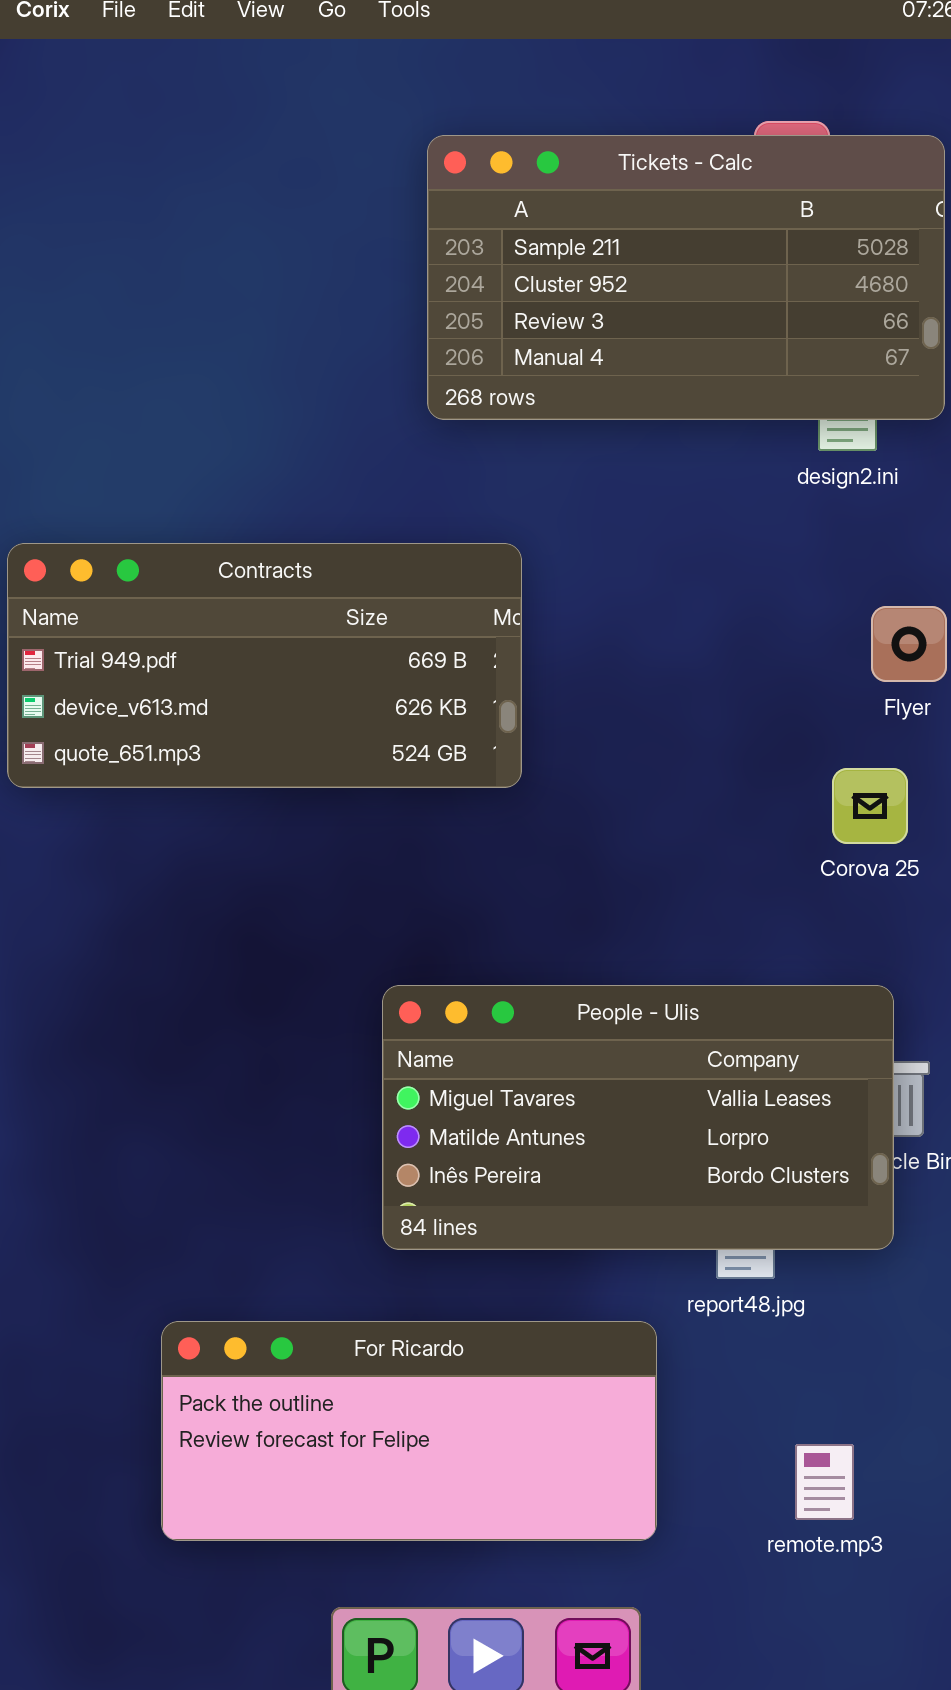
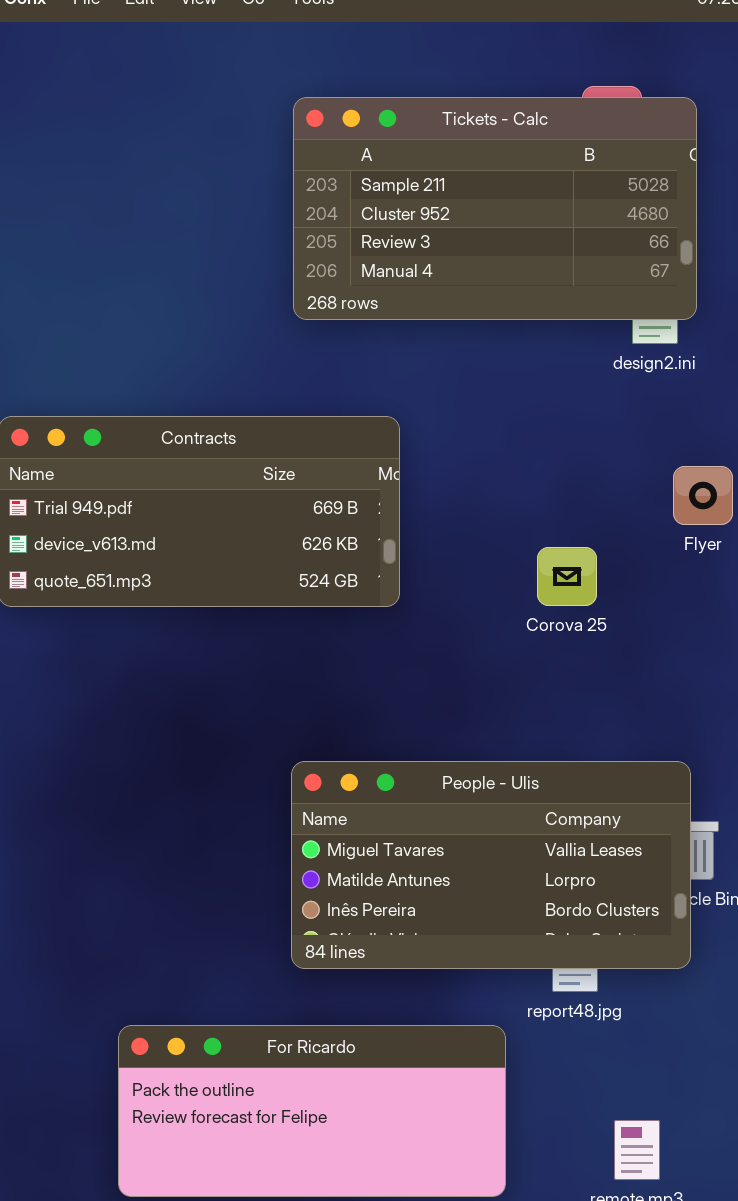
Tickets - Calc: [427,135,945,420] -> [293,97,697,320], moved
Corova 25: [832,768,908,844] -> [537,547,597,606], moved

